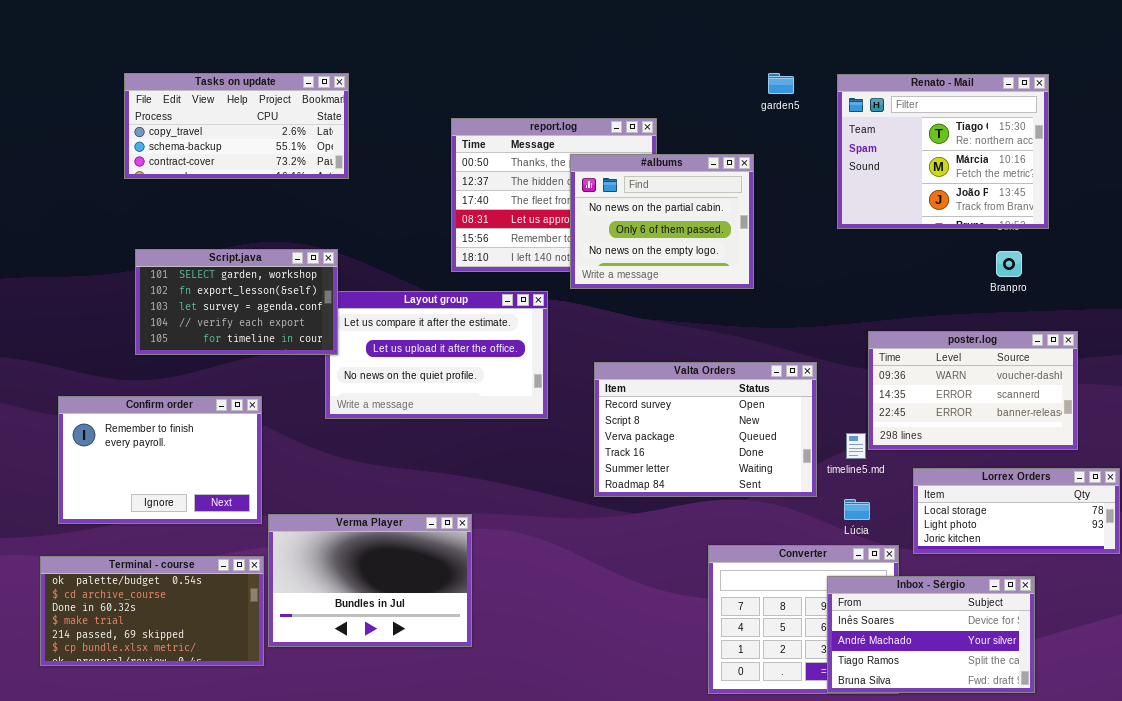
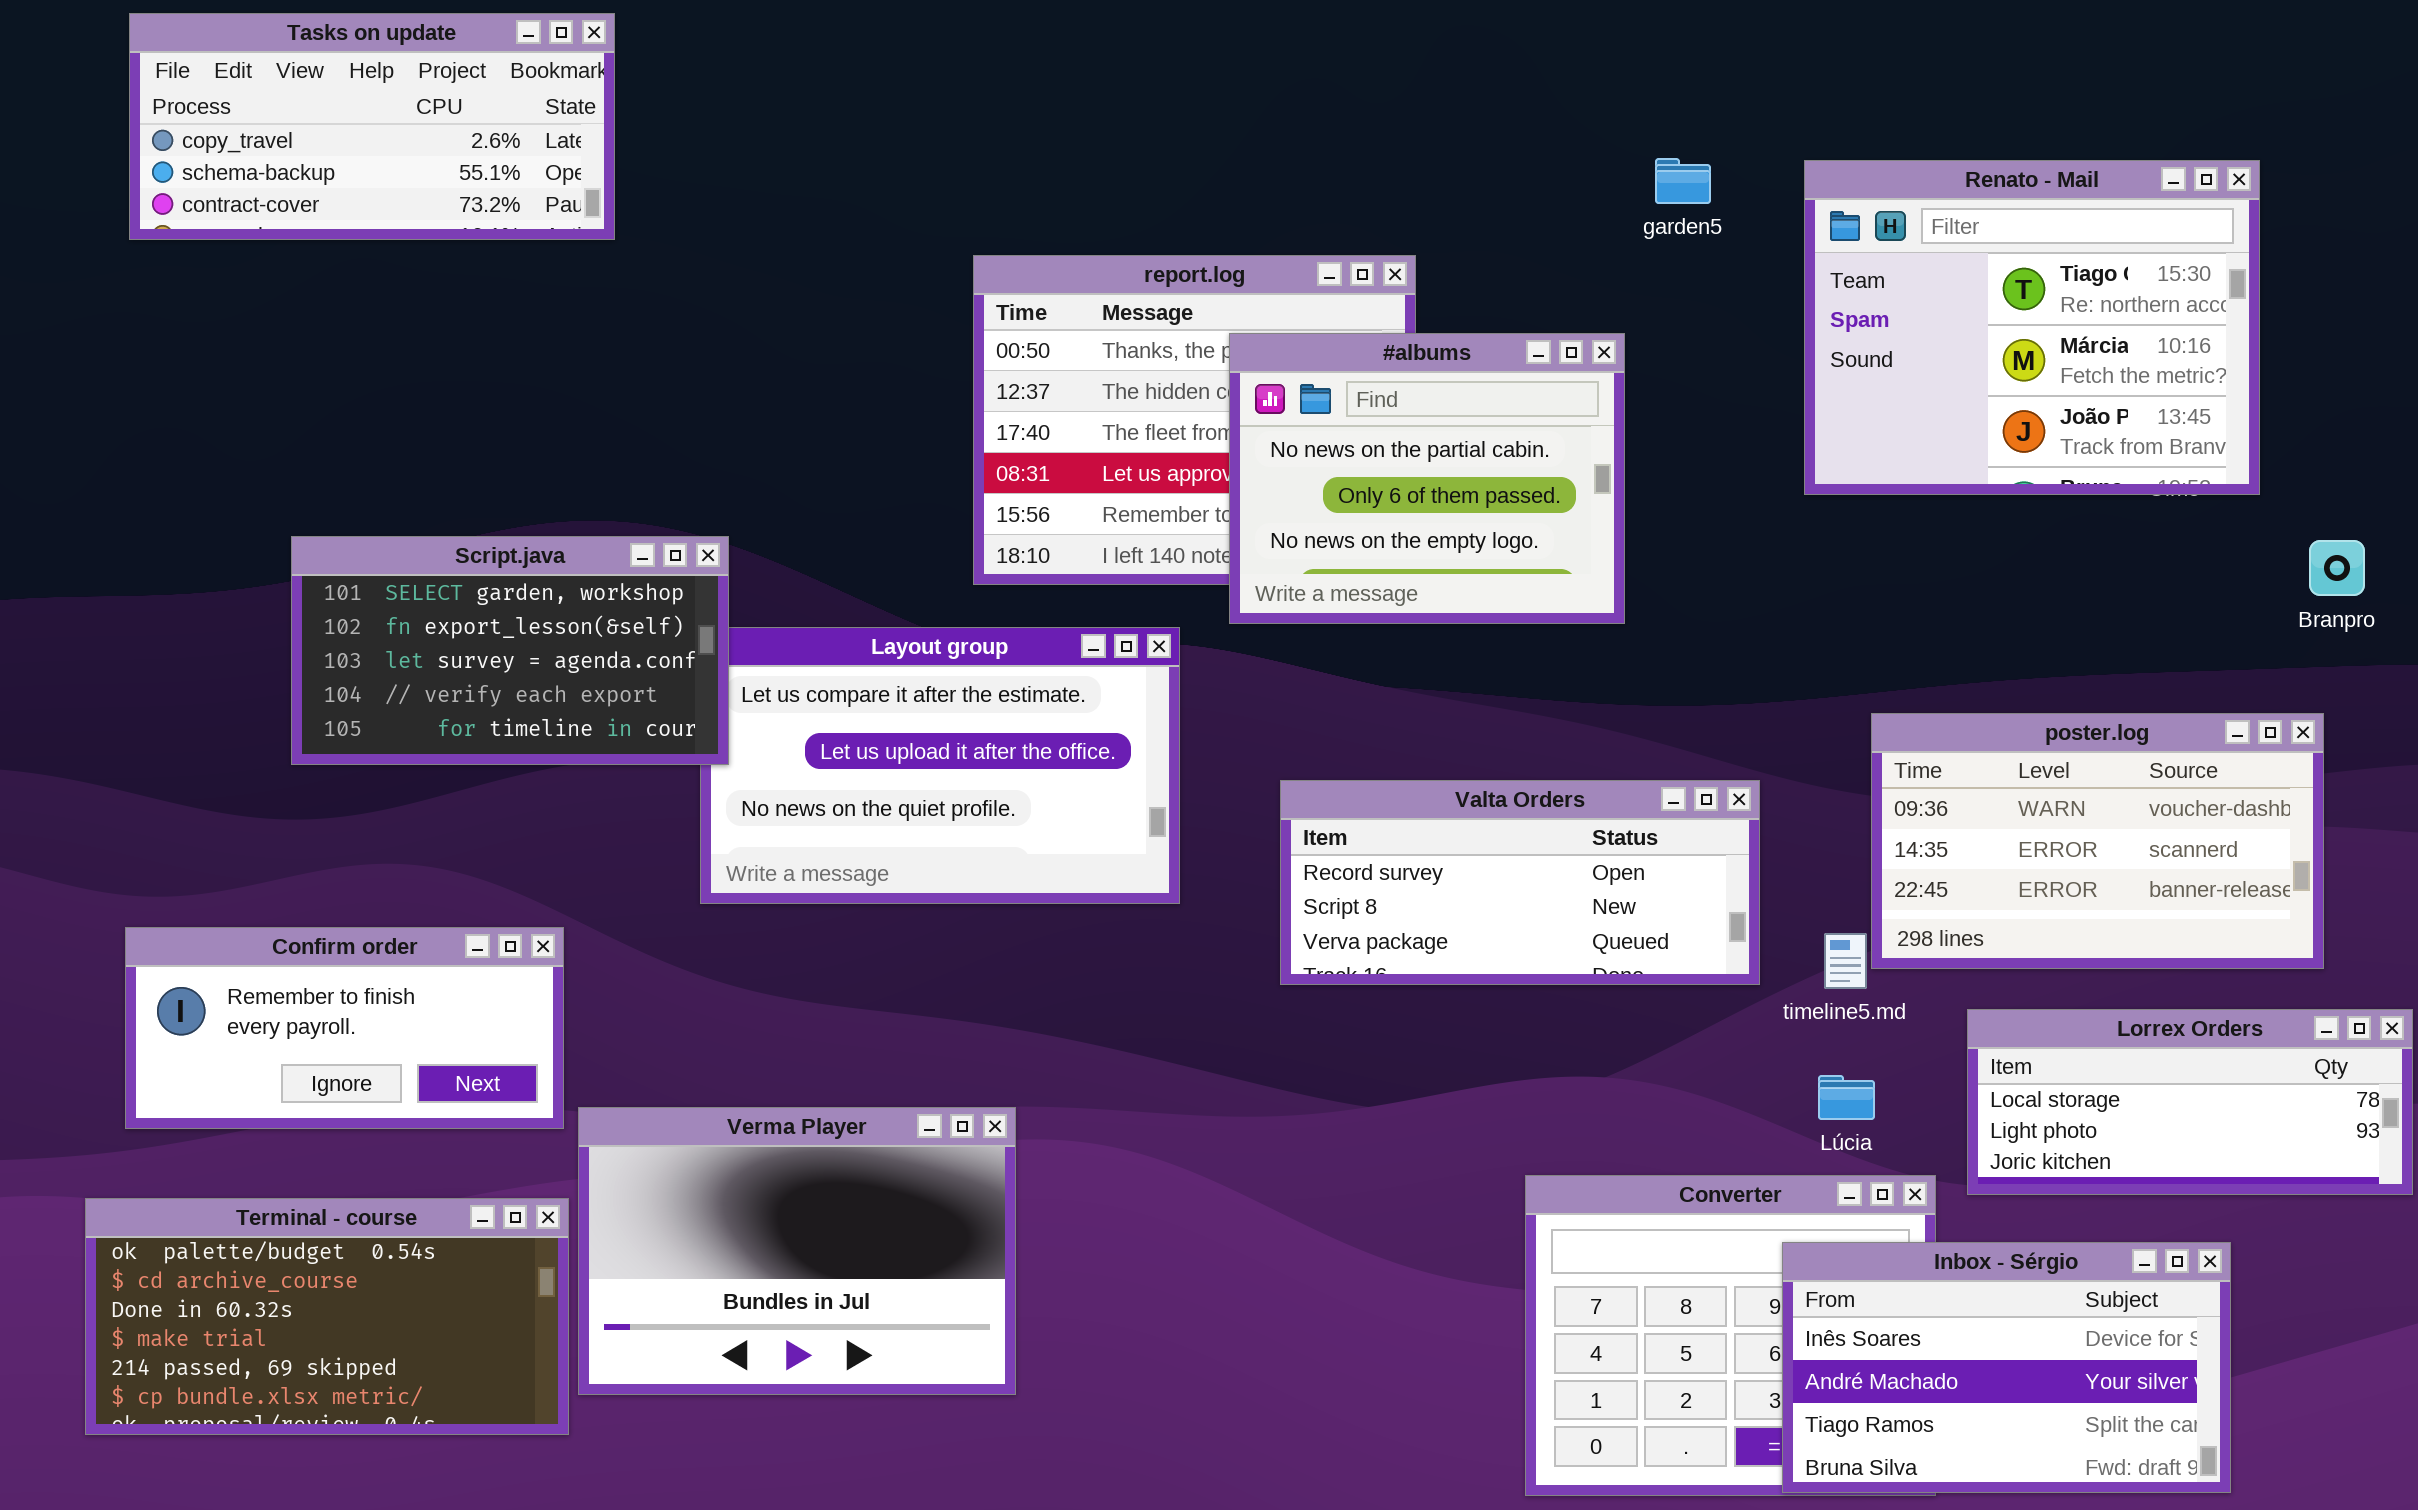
Tasks on update: [124,73,349,179] -> [129,13,615,240], moved
Branpro: [996,251,1022,277] -> [2309,540,2365,596], moved
Valta Orders: [594,362,817,497] -> [1280,780,1760,985], resized
Confirm order: [58,396,262,524] -> [125,927,564,1129], resized

